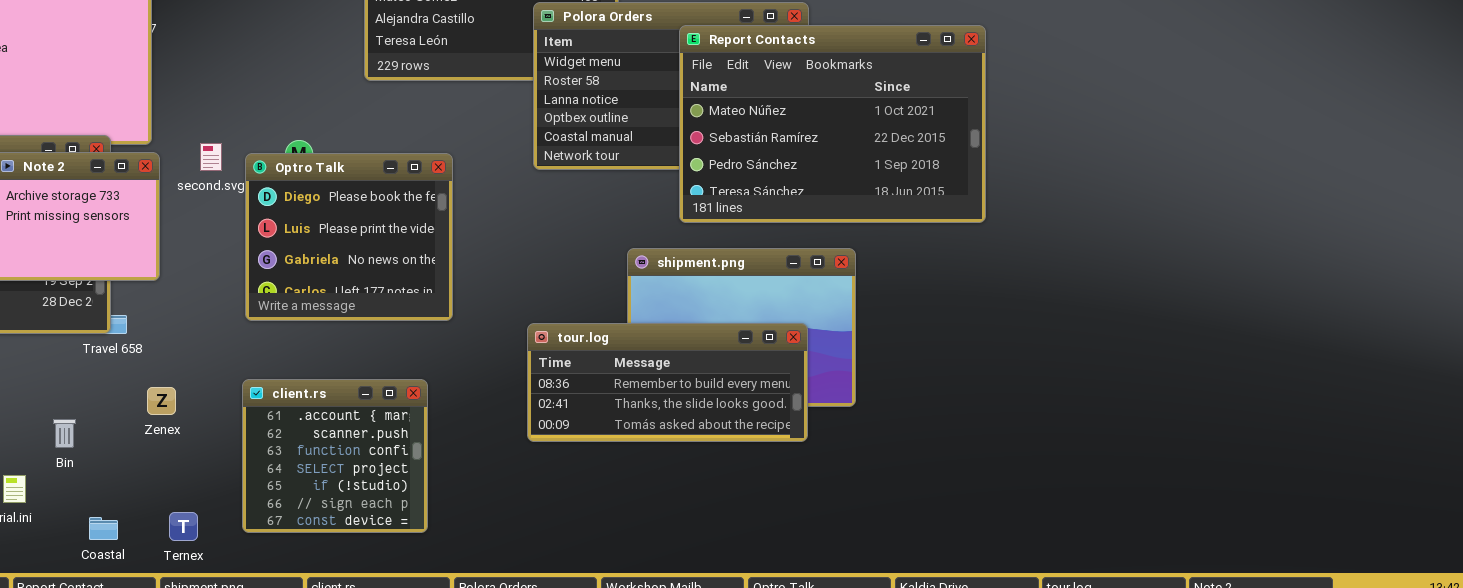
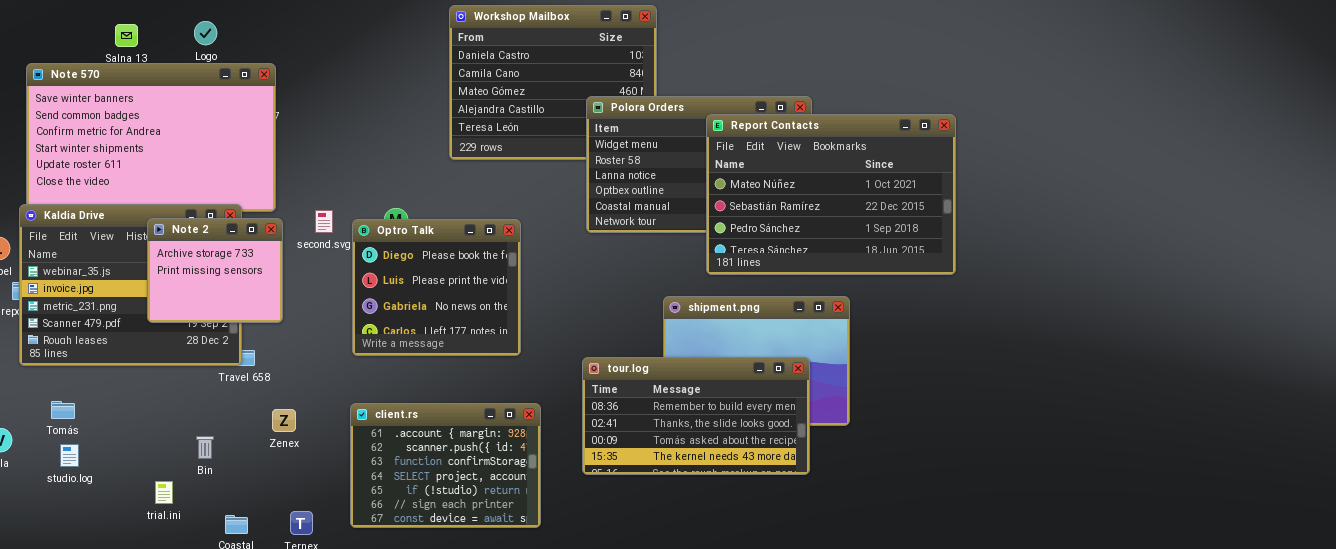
tour.log: [527,323,808,442] -> [582,357,810,475], resized
client.rs: [242,379,428,533] -> [350,403,541,528], resized

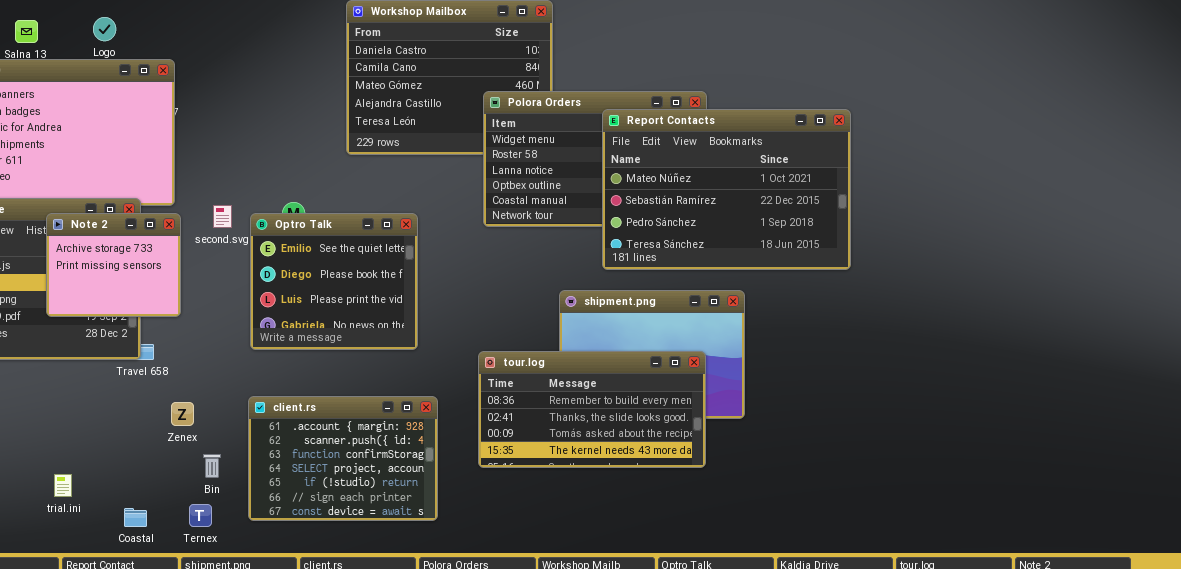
Optro Talk: [352,219,521,356] -> [250,213,418,350], scrolled up 1 row
Bin: [196,436,214,459] -> [203,454,221,478], moved

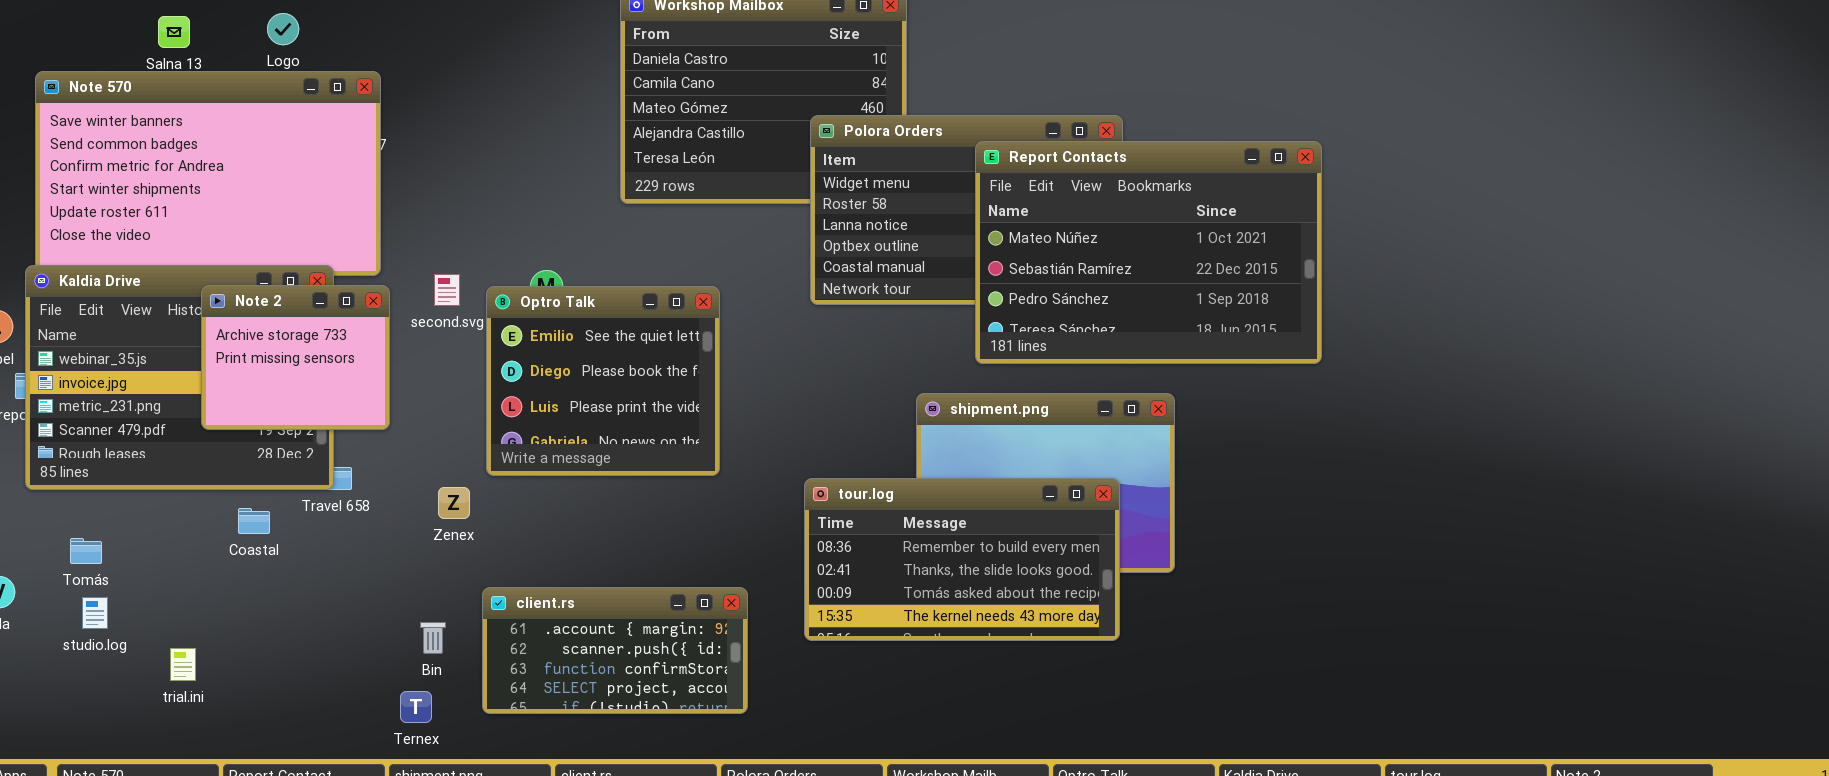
client.rs: [248,396,438,521] -> [482,587,748,714], resized
Zenex: [171,402,194,426] -> [438,487,470,519], moved
trial.ini: [54,474,72,497] -> [170,648,196,681], moved
Coastal: [124,508,147,527] -> [238,508,270,534], moved

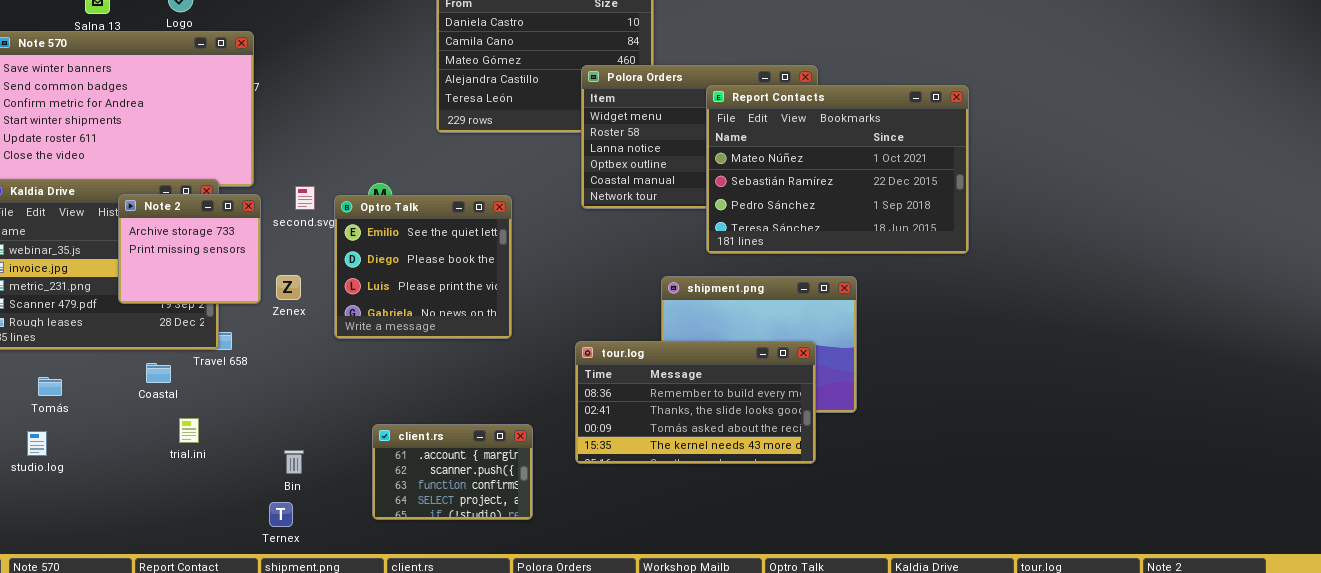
Zenex: [438,487,470,519] -> [276,275,301,300], moved
Tomás: [70,538,102,564] -> [38,377,62,396], moved
client.rs: [482,587,748,714] -> [372,424,533,520], resized
trial.ini: [170,648,196,681] -> [179,418,199,443], moved

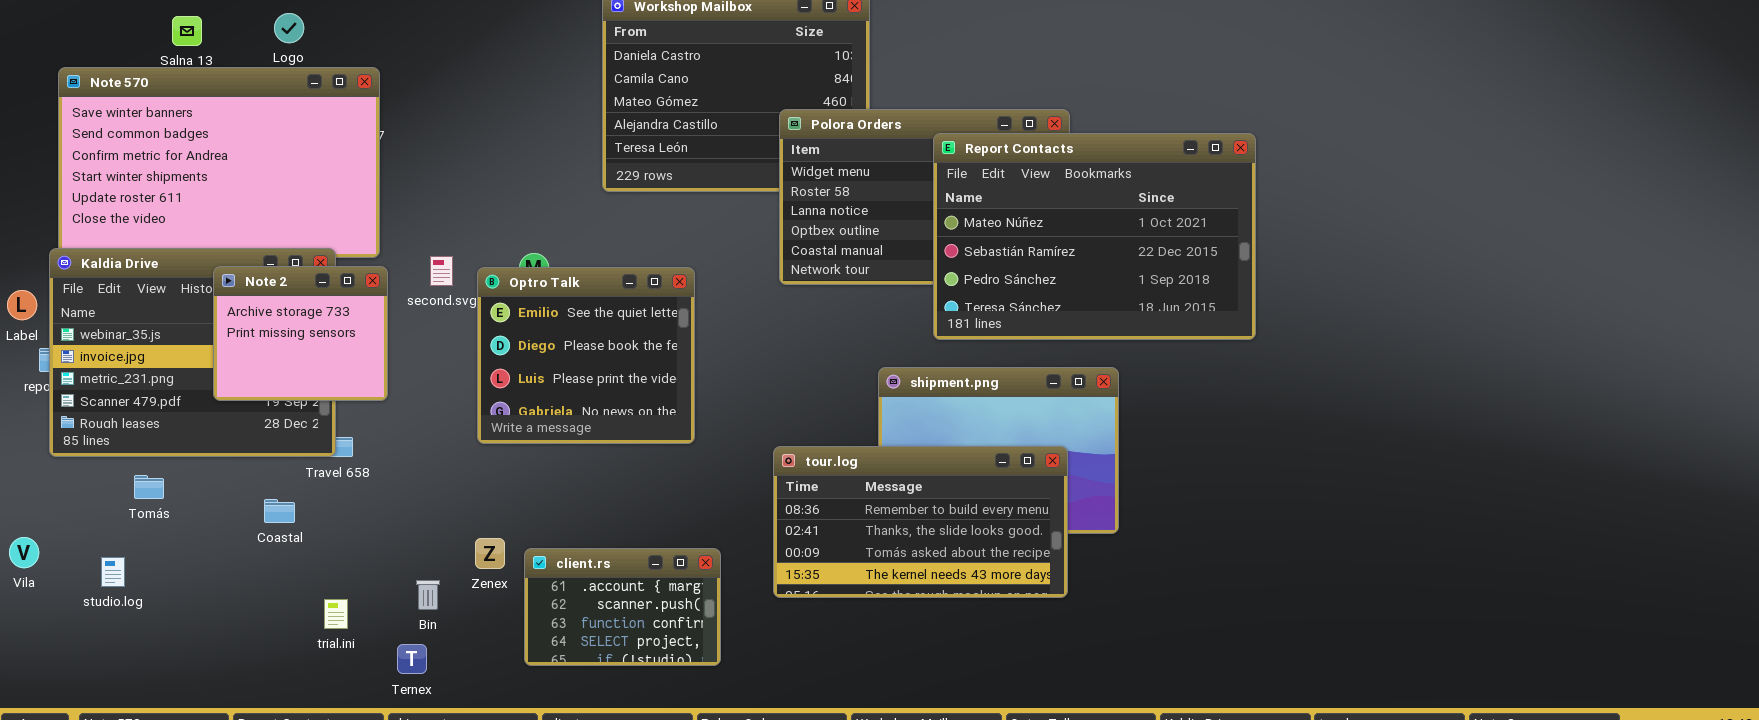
Zenex: [276,275,301,300] -> [475,538,505,569], moved
Coastal: [146,363,171,383] -> [264,499,295,523], moved
Tomás: [38,377,62,396] -> [134,475,164,499], moved
trial.ini: [179,418,199,443] -> [324,599,348,629], moved

